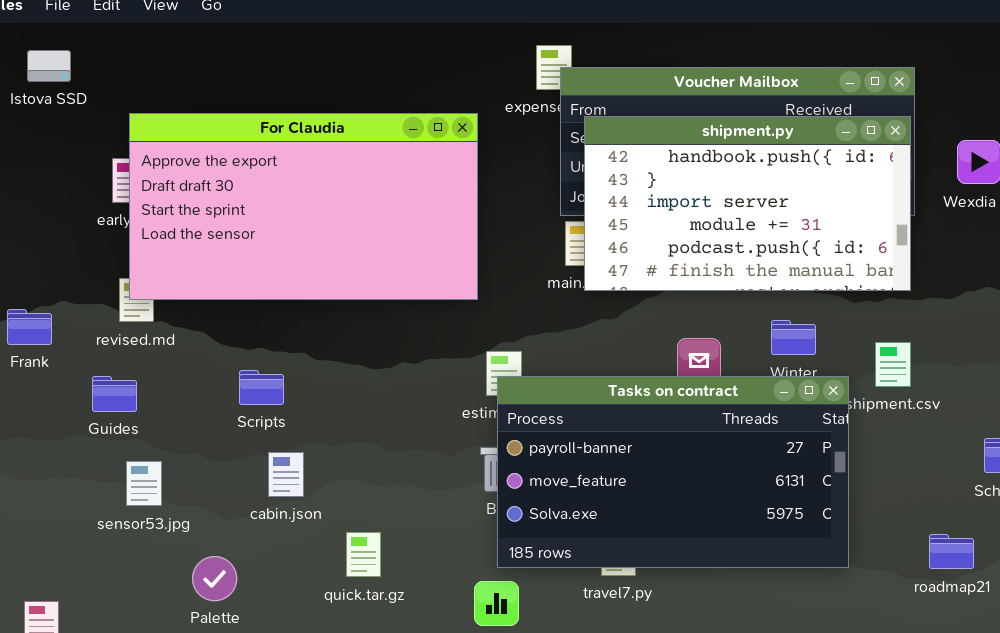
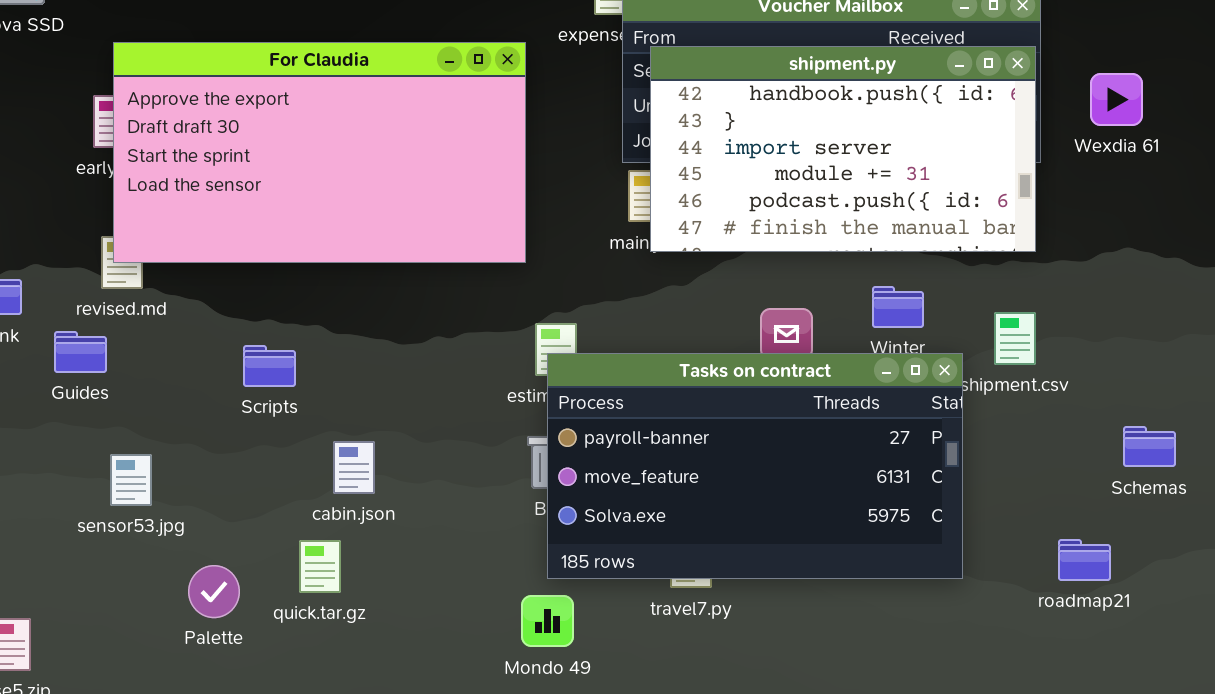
Guides: [92,376,137,412] -> [54,331,107,373], moved
cabin.json: [268,452,304,497] -> [333,441,375,494], moved
quick.tar.gz: [346,532,381,577] -> [299,540,341,593], moved

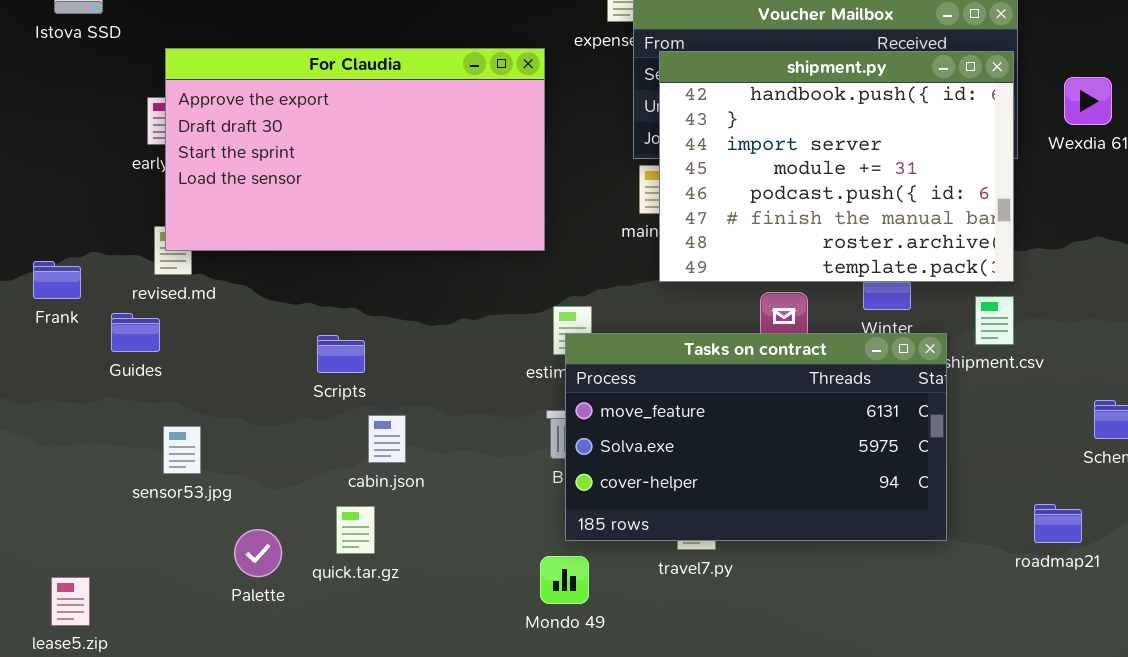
shipment.py: [650,46,1036,252] -> [659,51,1014,282], resized
Scripts: [243,345,296,387] -> [317,335,365,373], moved
Tasks on contract: [547,353,963,579] -> [565,333,947,541], scrolled down 1 row

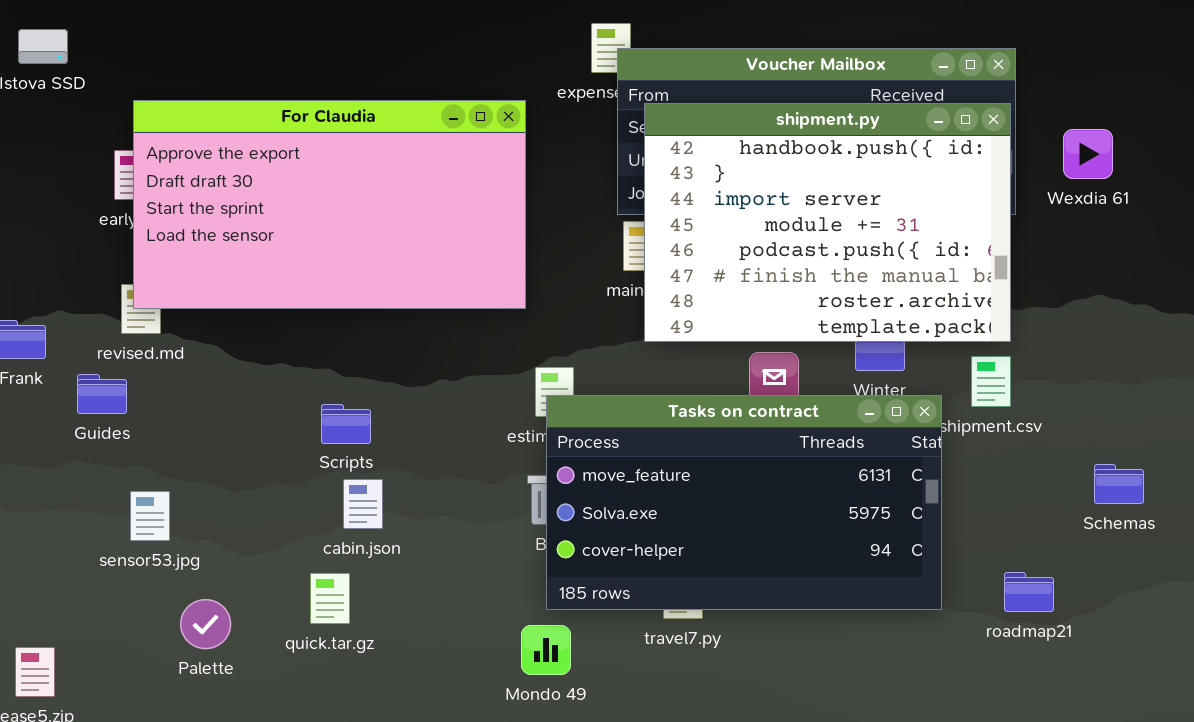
Scripts: [317,335,365,373] -> [321,404,371,444], moved
roadmap21: [1034,504,1082,543] -> [1004,572,1054,612], moved
Palette: [234,529,282,577] -> [180,599,231,649], moved

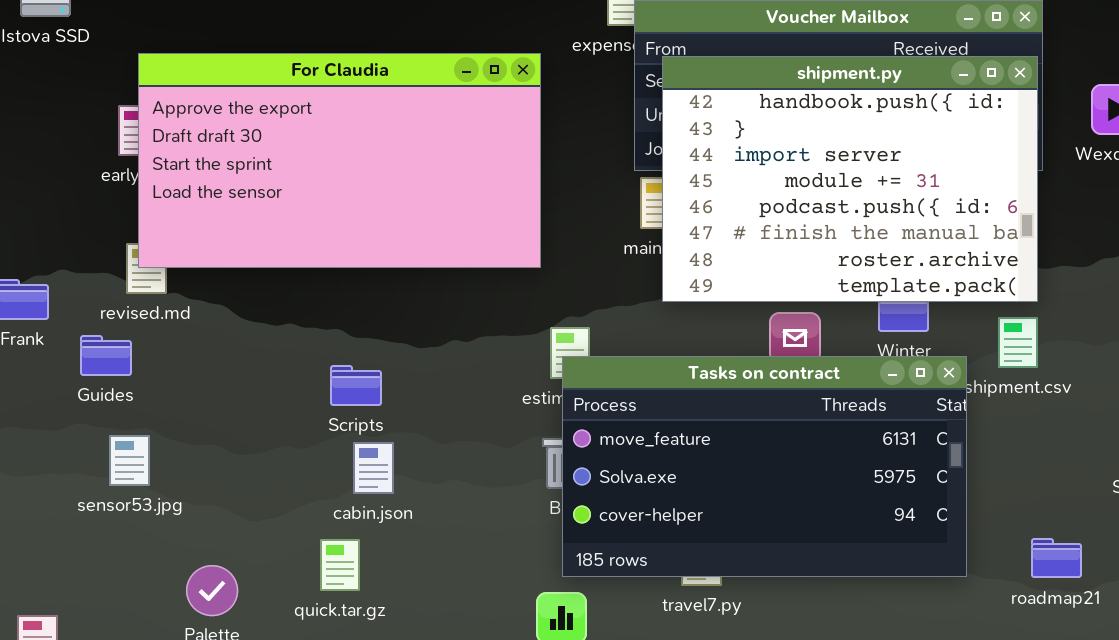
sensor53.jpg: [130,491,170,541] -> [109,435,150,486], moved

